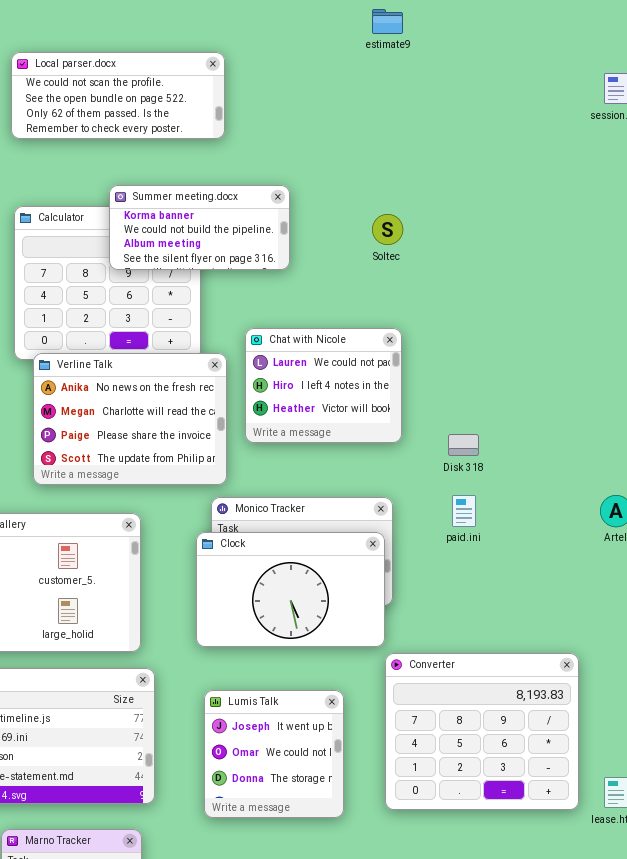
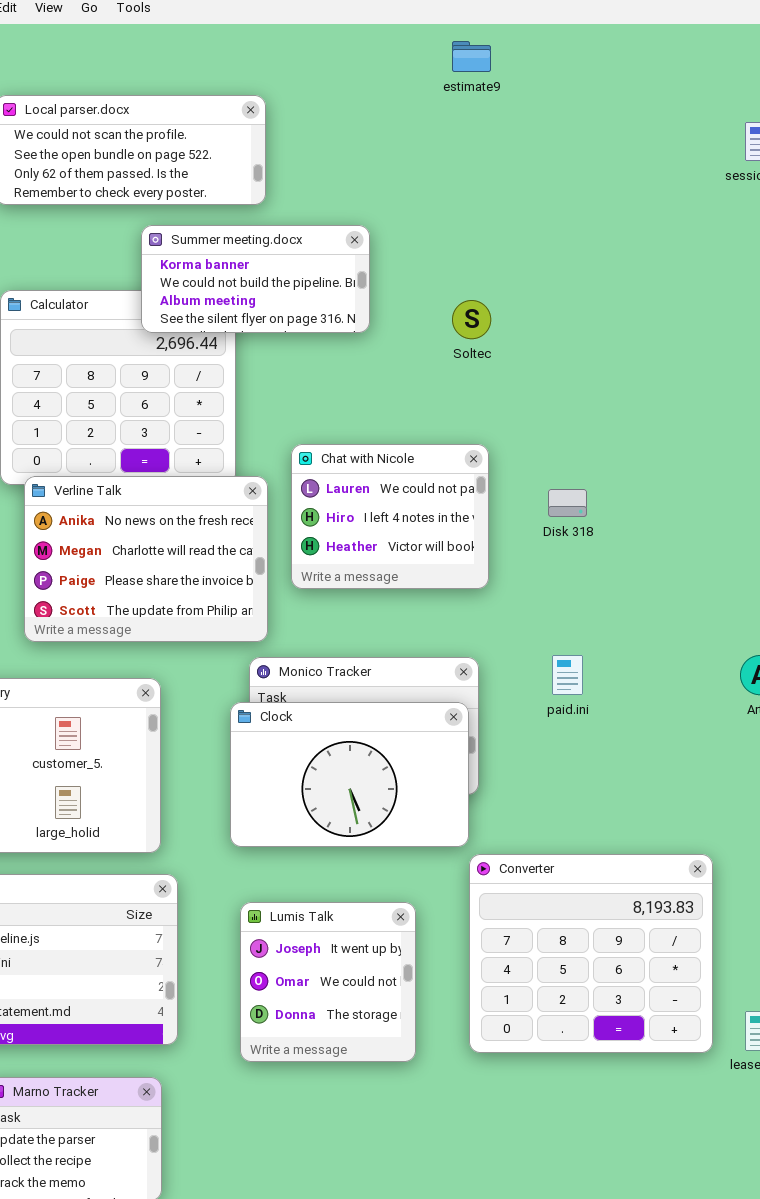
Summer meeting.docx: [109,185,290,270] -> [141,225,370,333], moved
Disk 318: [448,434,479,456] -> [548,489,587,517], moved

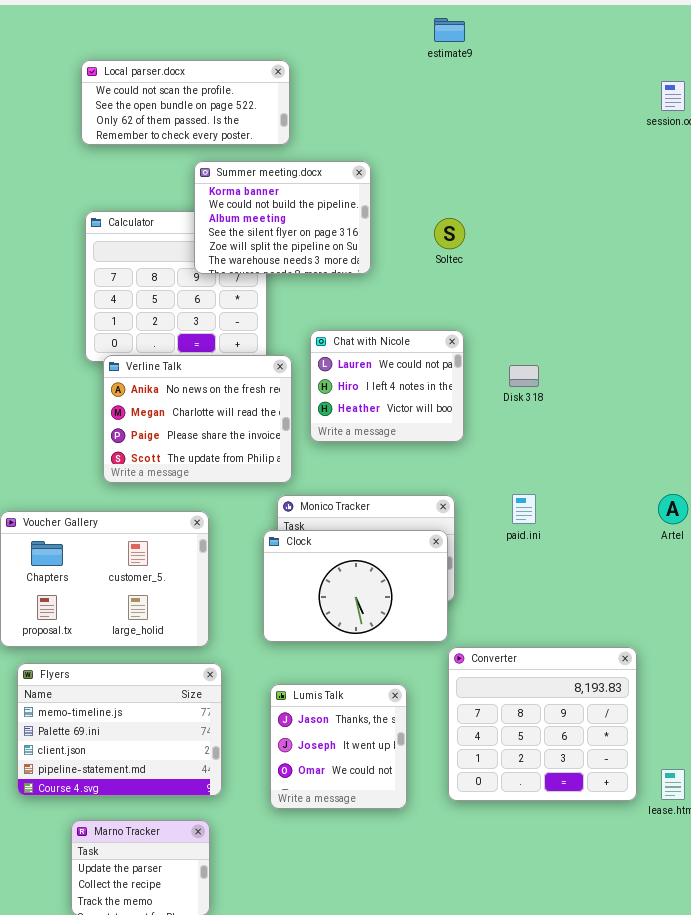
Summer meeting.docx: [141,225,370,333] -> [194,161,371,274], resized
Lumis Talk: [240,902,416,1062] -> [270,684,407,809], scrolled up 1 row

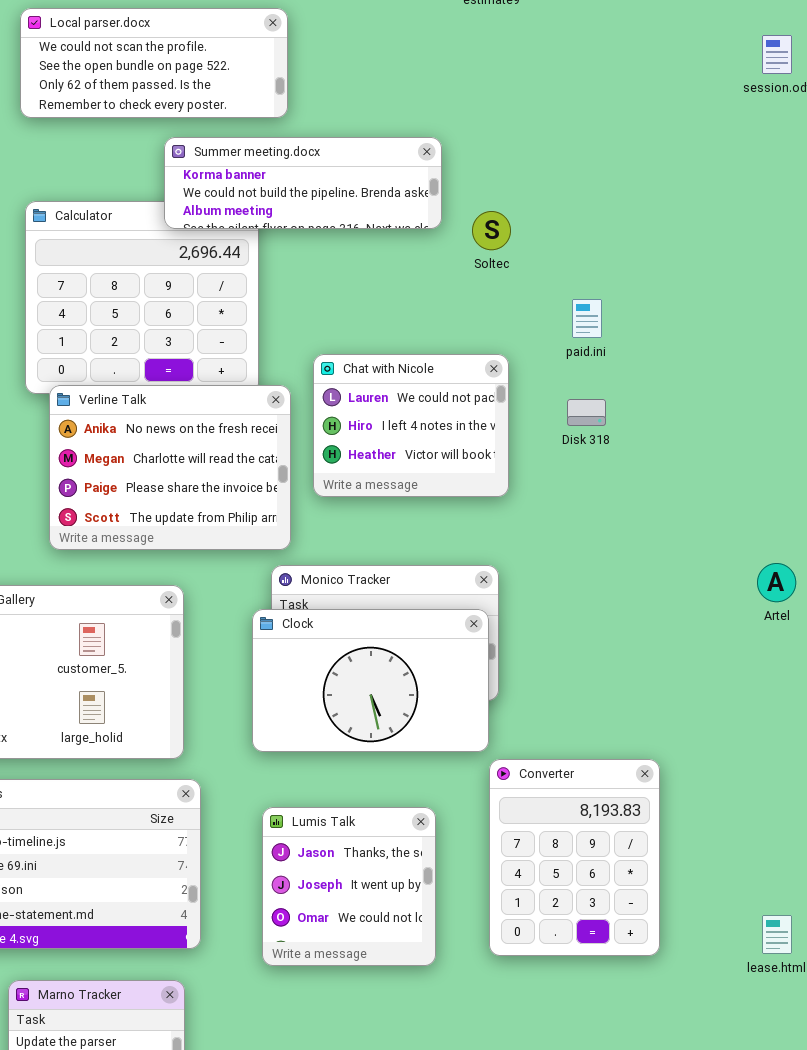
Summer meeting.docx: [194,161,371,274] -> [164,137,442,229], resized
paid.ini: [512,494,536,524] -> [572,299,602,338], moved
Converter: [448,647,637,801] -> [489,759,660,956], resized

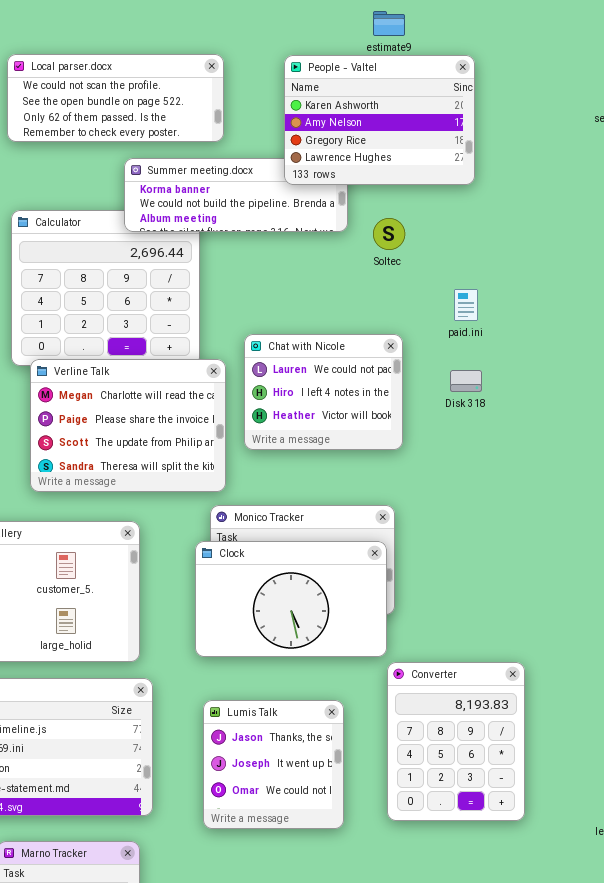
People - Valtel: none -> [284,55,475,185], opened
Verline Talk: [49,385,291,550] -> [30,359,226,492], scrolled down 1 row

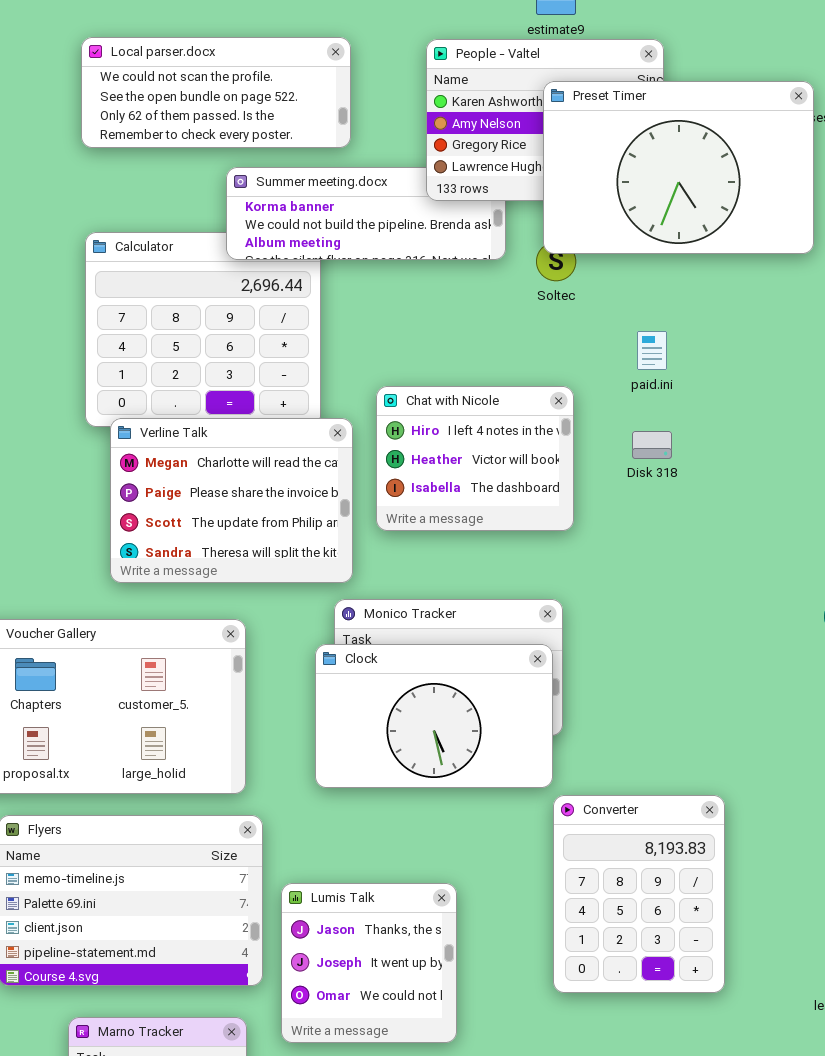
Preset Timer: none -> [543,81,814,254], opened
Chat with Nicole: [244,334,403,450] -> [376,386,574,531], scrolled down 1 row
Lumis Talk: [203,700,344,829] -> [281,883,457,1043], moved

